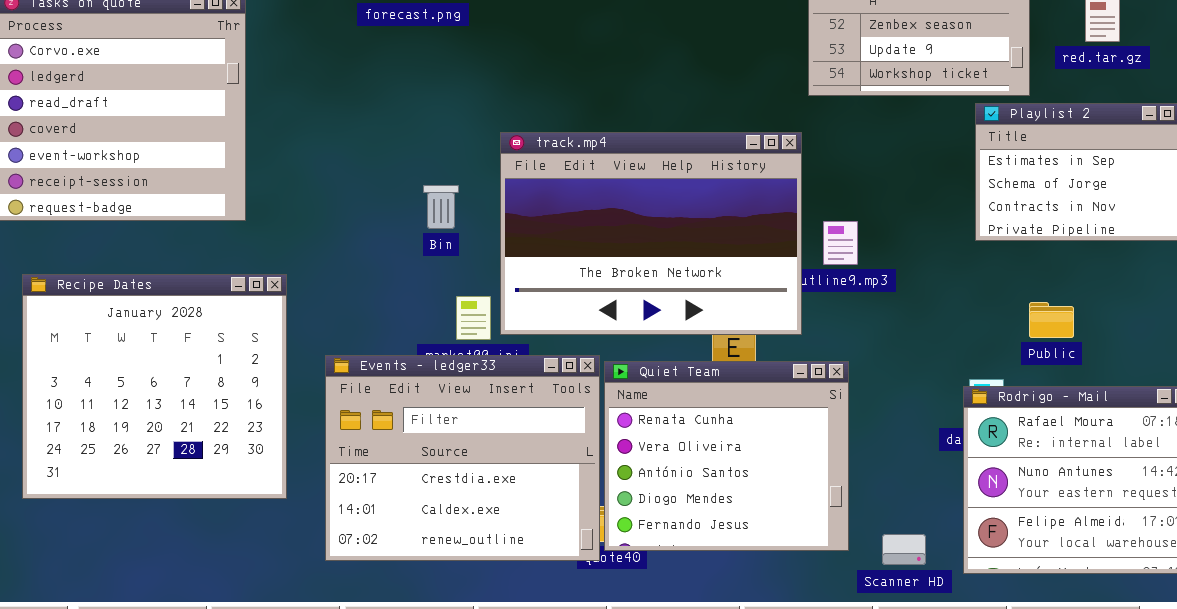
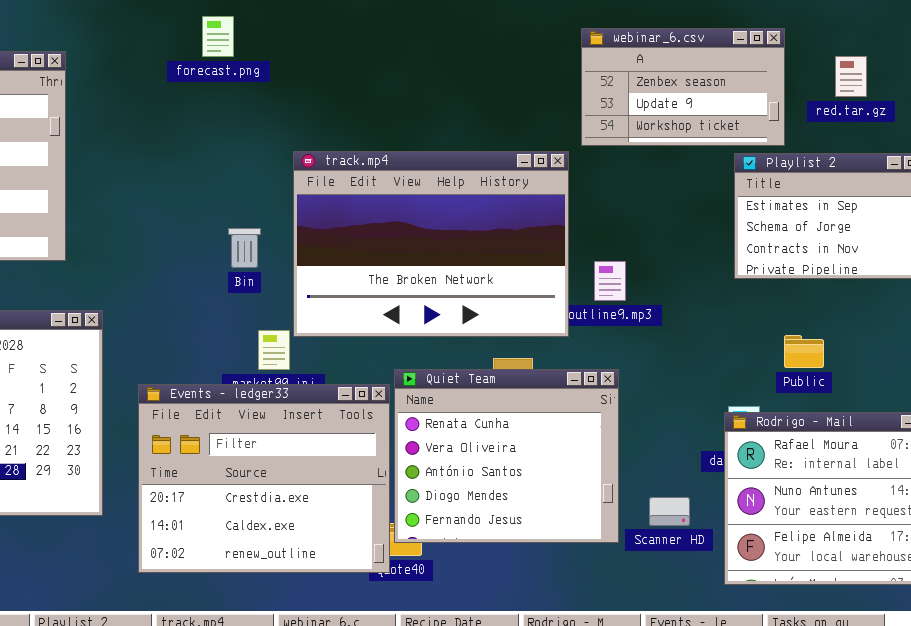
track.mp4: [500,132,802,335] -> [293,151,569,337], moved
Quiet Team: [604,361,849,551] -> [394,369,619,543], moved
Scanner HD: [882,534,926,565] -> [649,497,690,526], moved

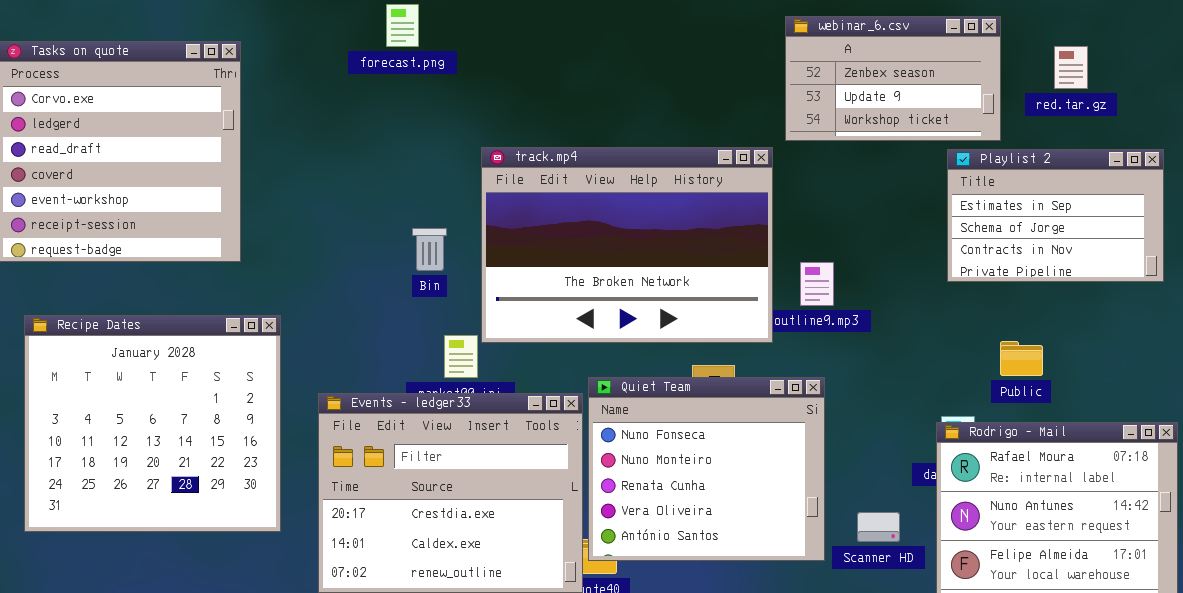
Quiet Team: [394,369,619,543] -> [588,377,825,561], scrolled up 2 rows

